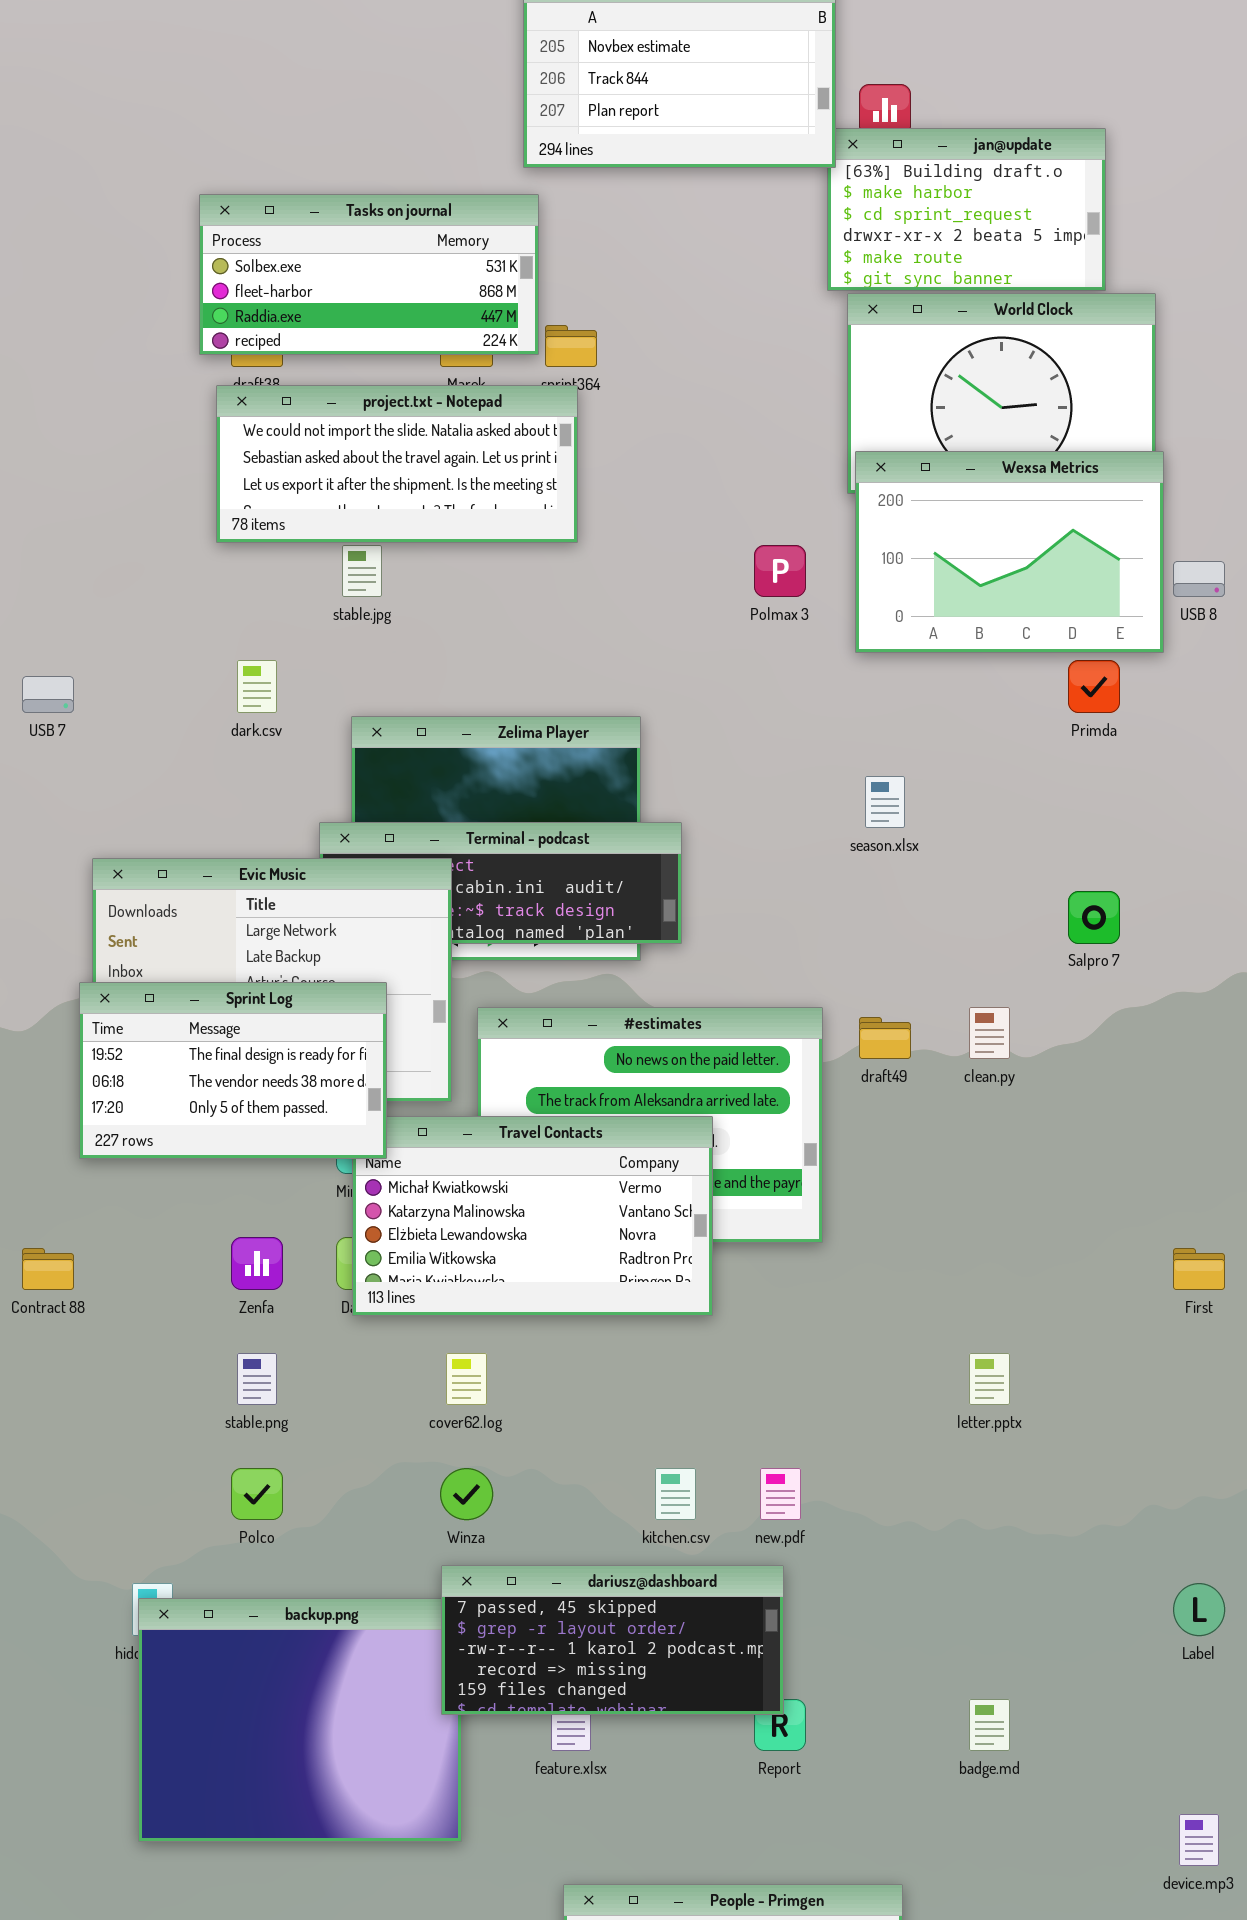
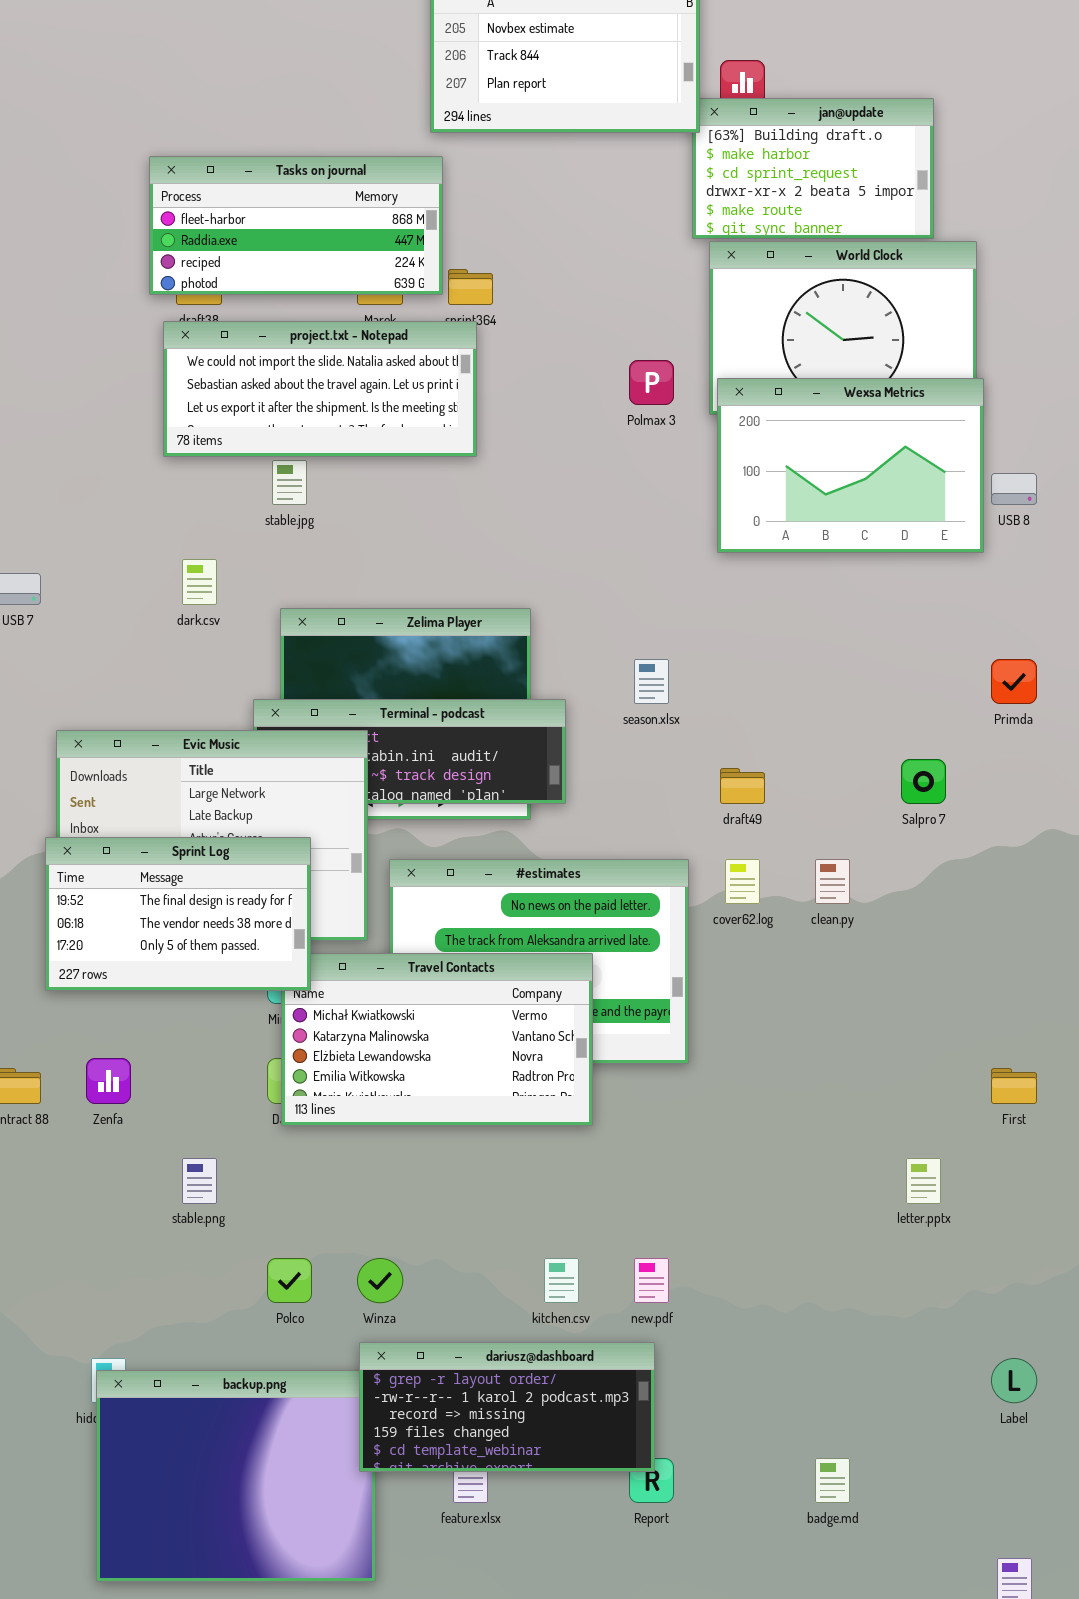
Tasks on journal: [199,194,539,355] -> [149,156,443,295], scrolled down 1 row
Polmax 3: [754,545,806,597] -> [629,360,674,405], moved
Primda: [1068,660,1120,713] -> [991,659,1037,704], moved
season.xlsx: [865,776,905,828] -> [634,659,669,704], moved
draft49: [859,1017,911,1059] -> [720,768,765,804], moved
Zenfa: [231,1237,283,1290] -> [86,1058,131,1104], moved
cover62.log: [446,1353,487,1405] -> [725,859,760,904], moved
letter.pptx: [969,1353,1010,1405] -> [906,1158,941,1204], moved
Polco: [231,1468,283,1520] -> [267,1258,312,1303], moved
dariusz@dashboard: [441,1565,784,1715] -> [359,1342,655,1472], scrolled down 1 row

